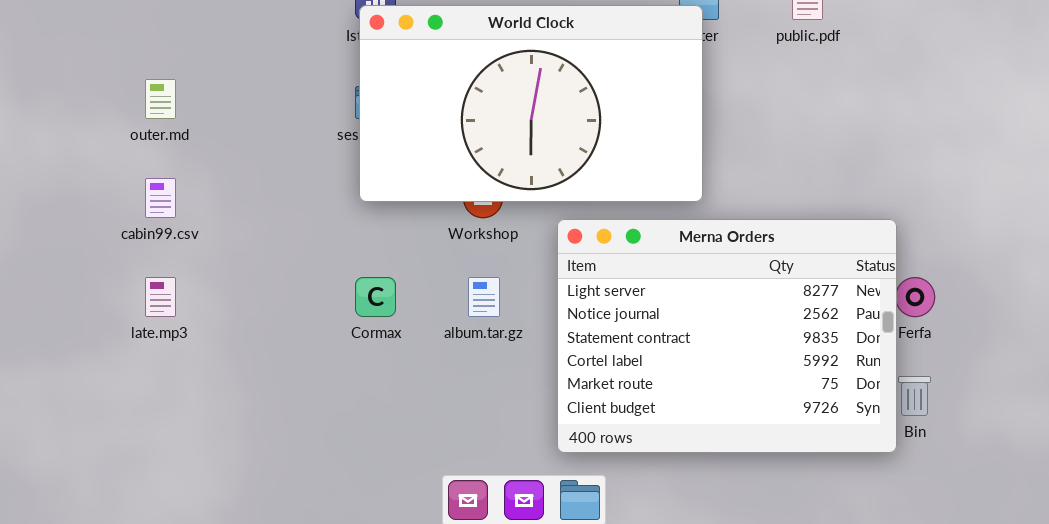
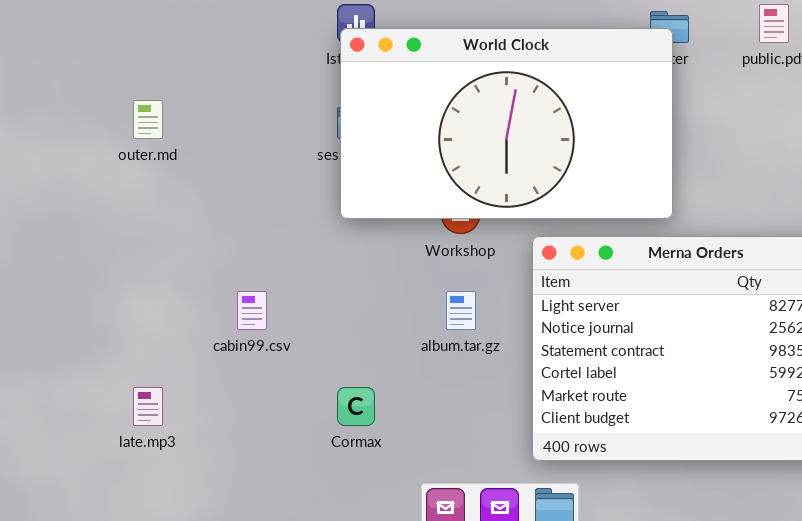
cabin99.csv: [145,178,176,218] -> [237,291,267,330], moved
late.mp3: [145,277,176,317] -> [133,387,163,426], moved
Cormax: [355,277,396,317] -> [337,387,375,426], moved

